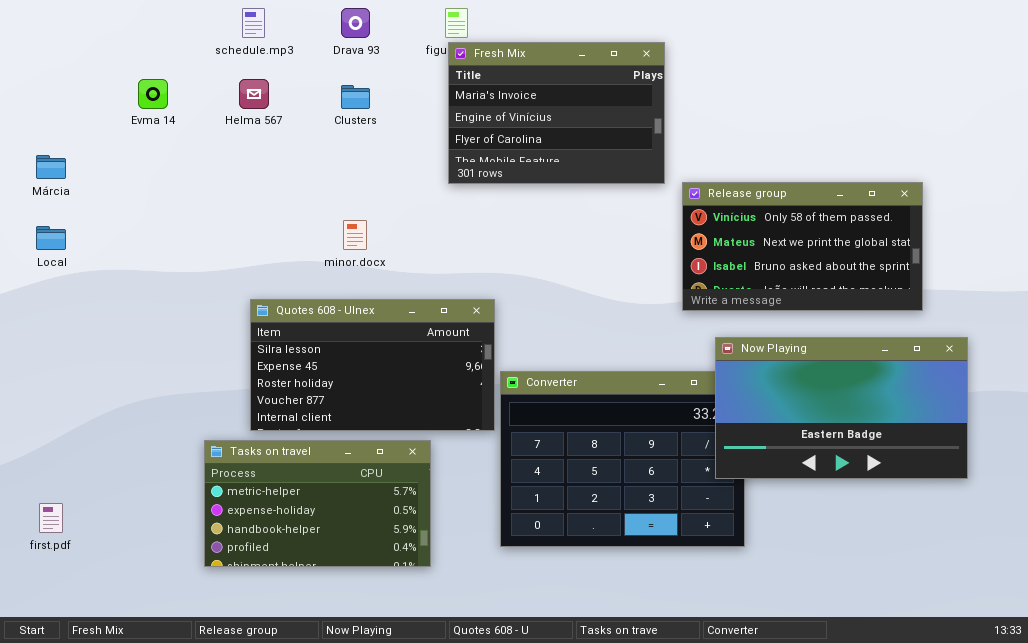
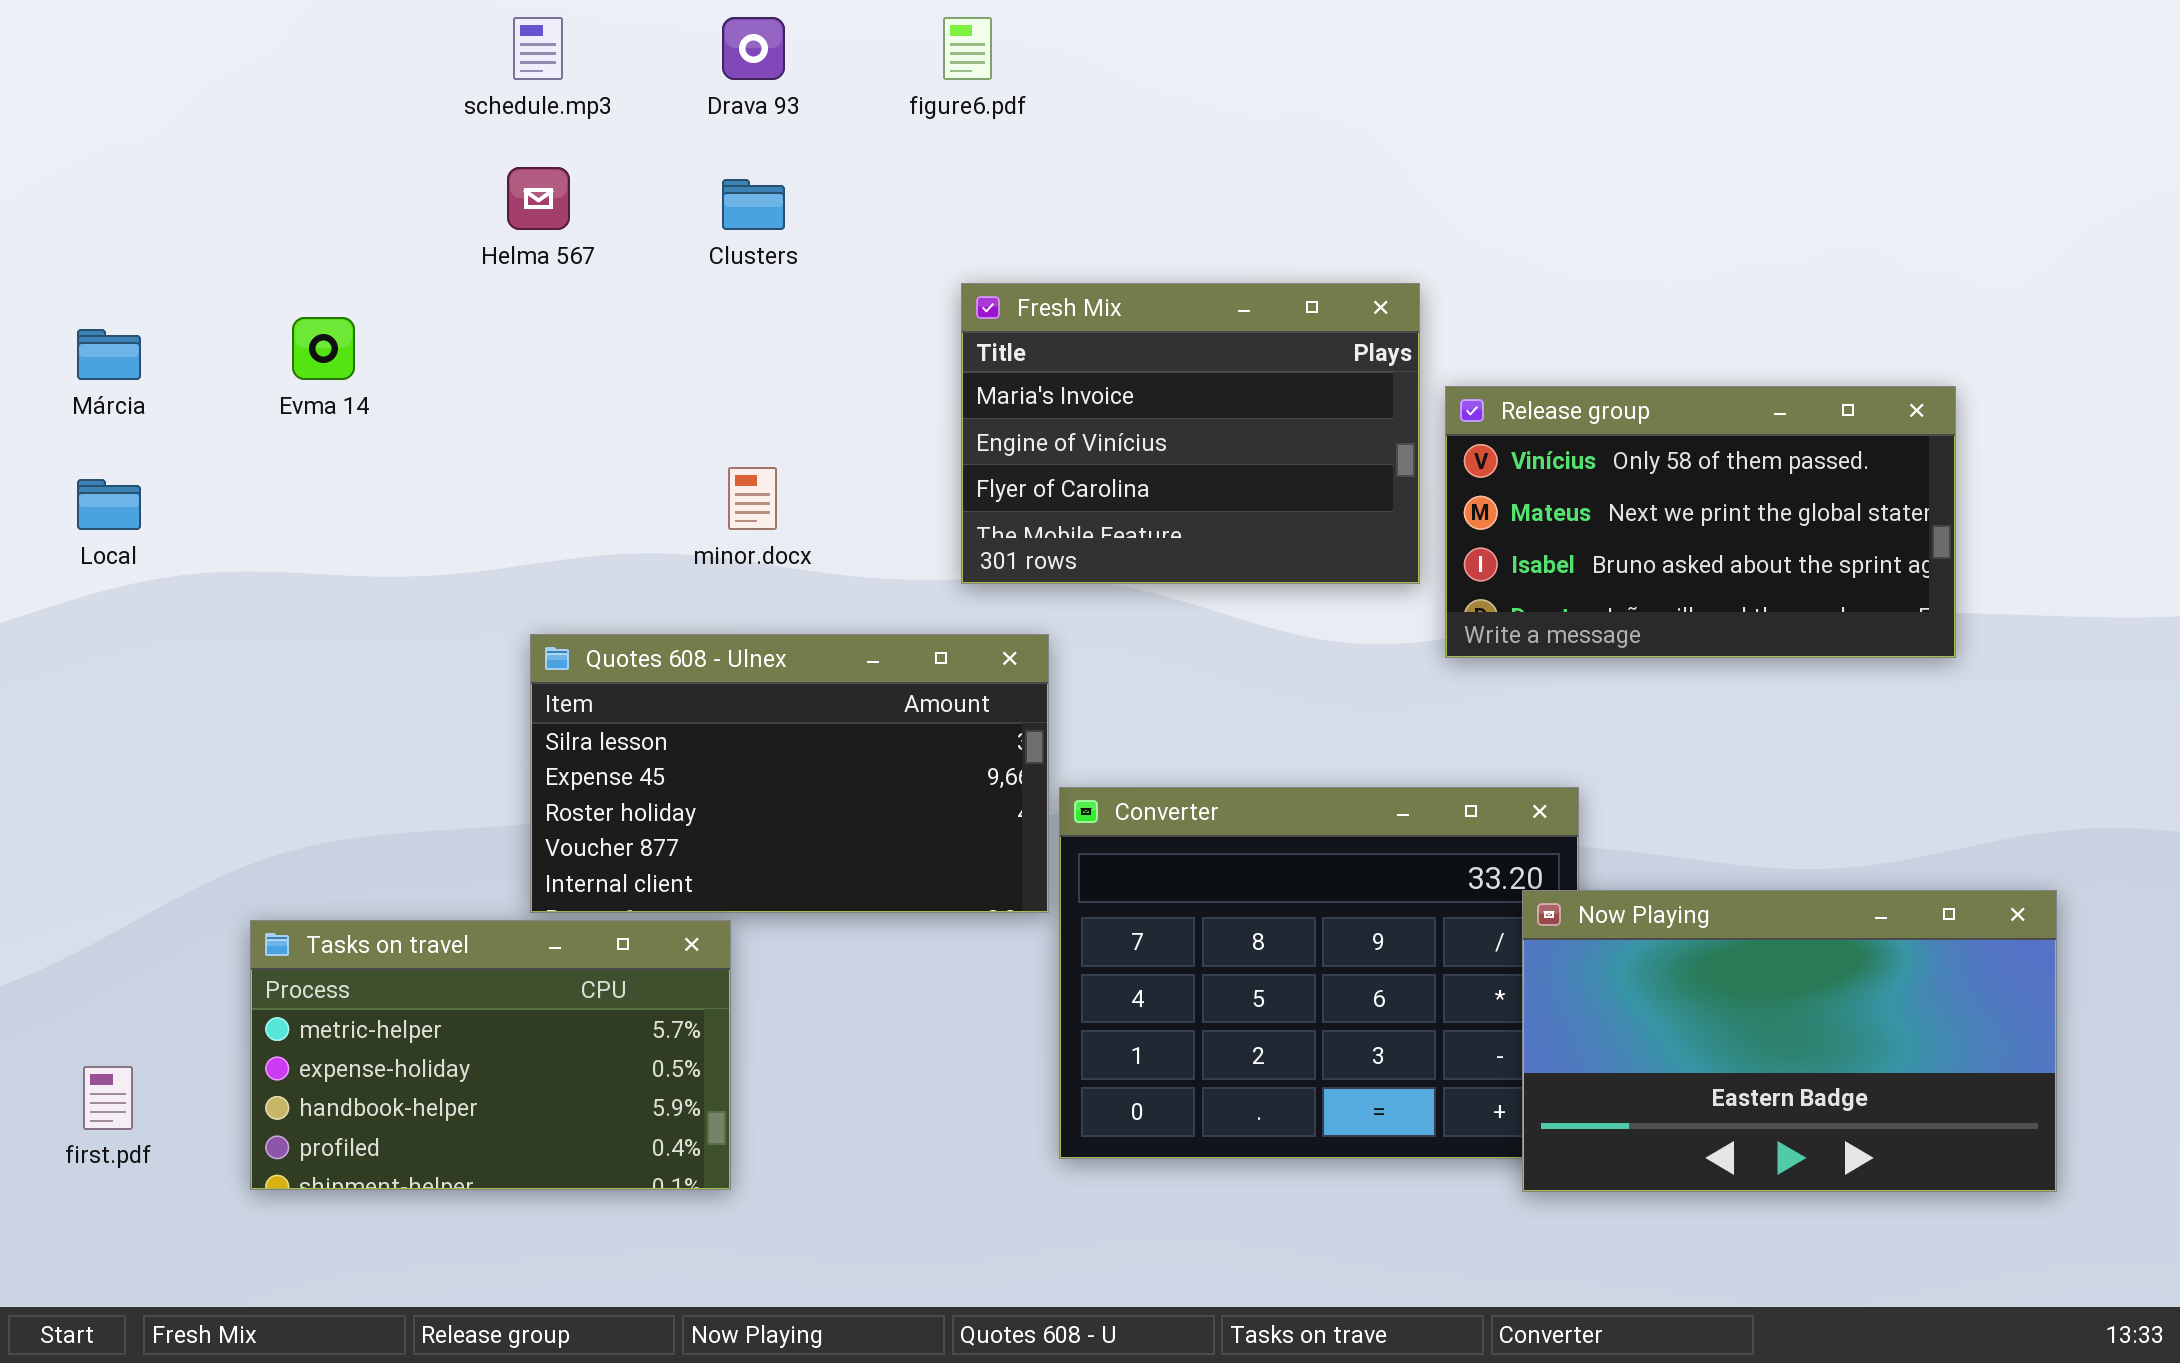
Fresh Mix: [448,42,665,184] -> [961,283,1420,584], moved
Evma 14: [138,79,168,109] -> [292,317,355,380], moved
Now Playing: [715,337,968,479] -> [1522,890,2057,1192], moved
Tasks on travel: [204,440,431,567] -> [250,920,731,1190], moved

